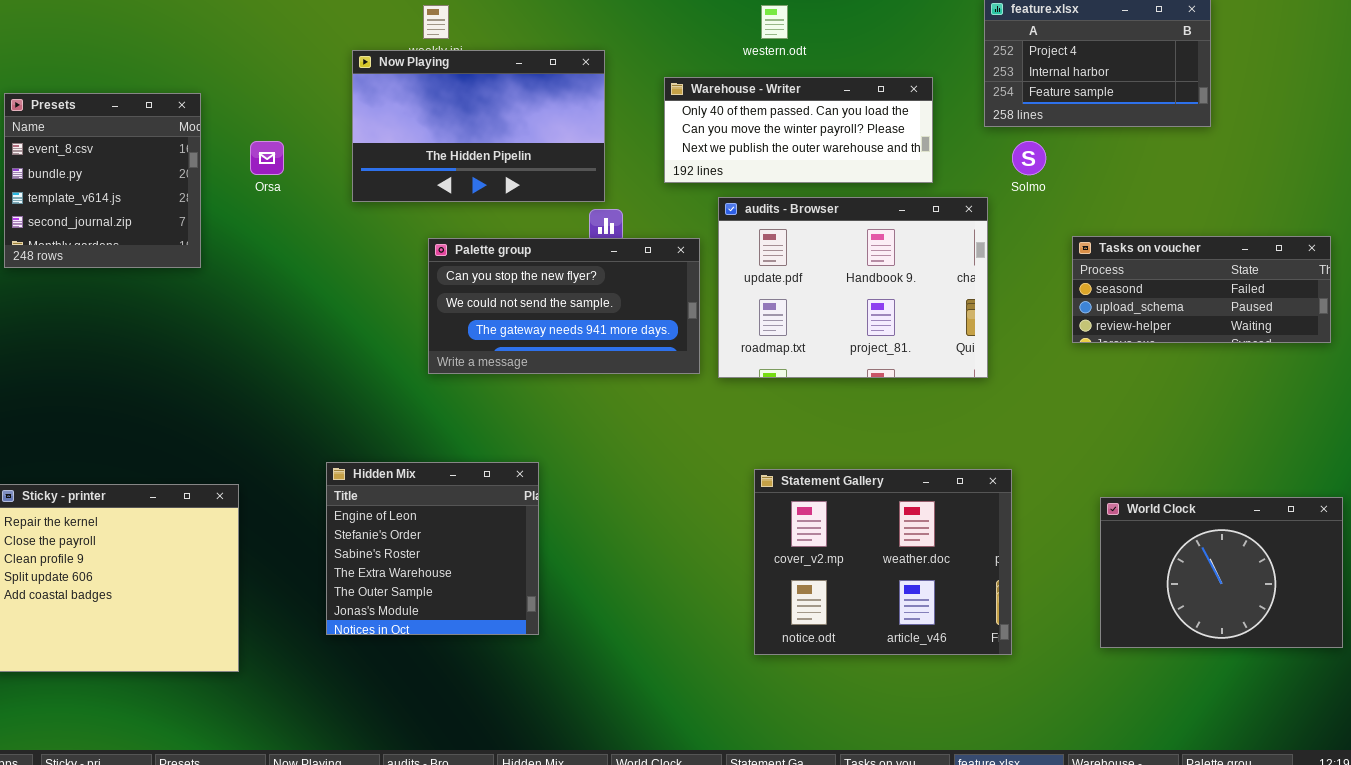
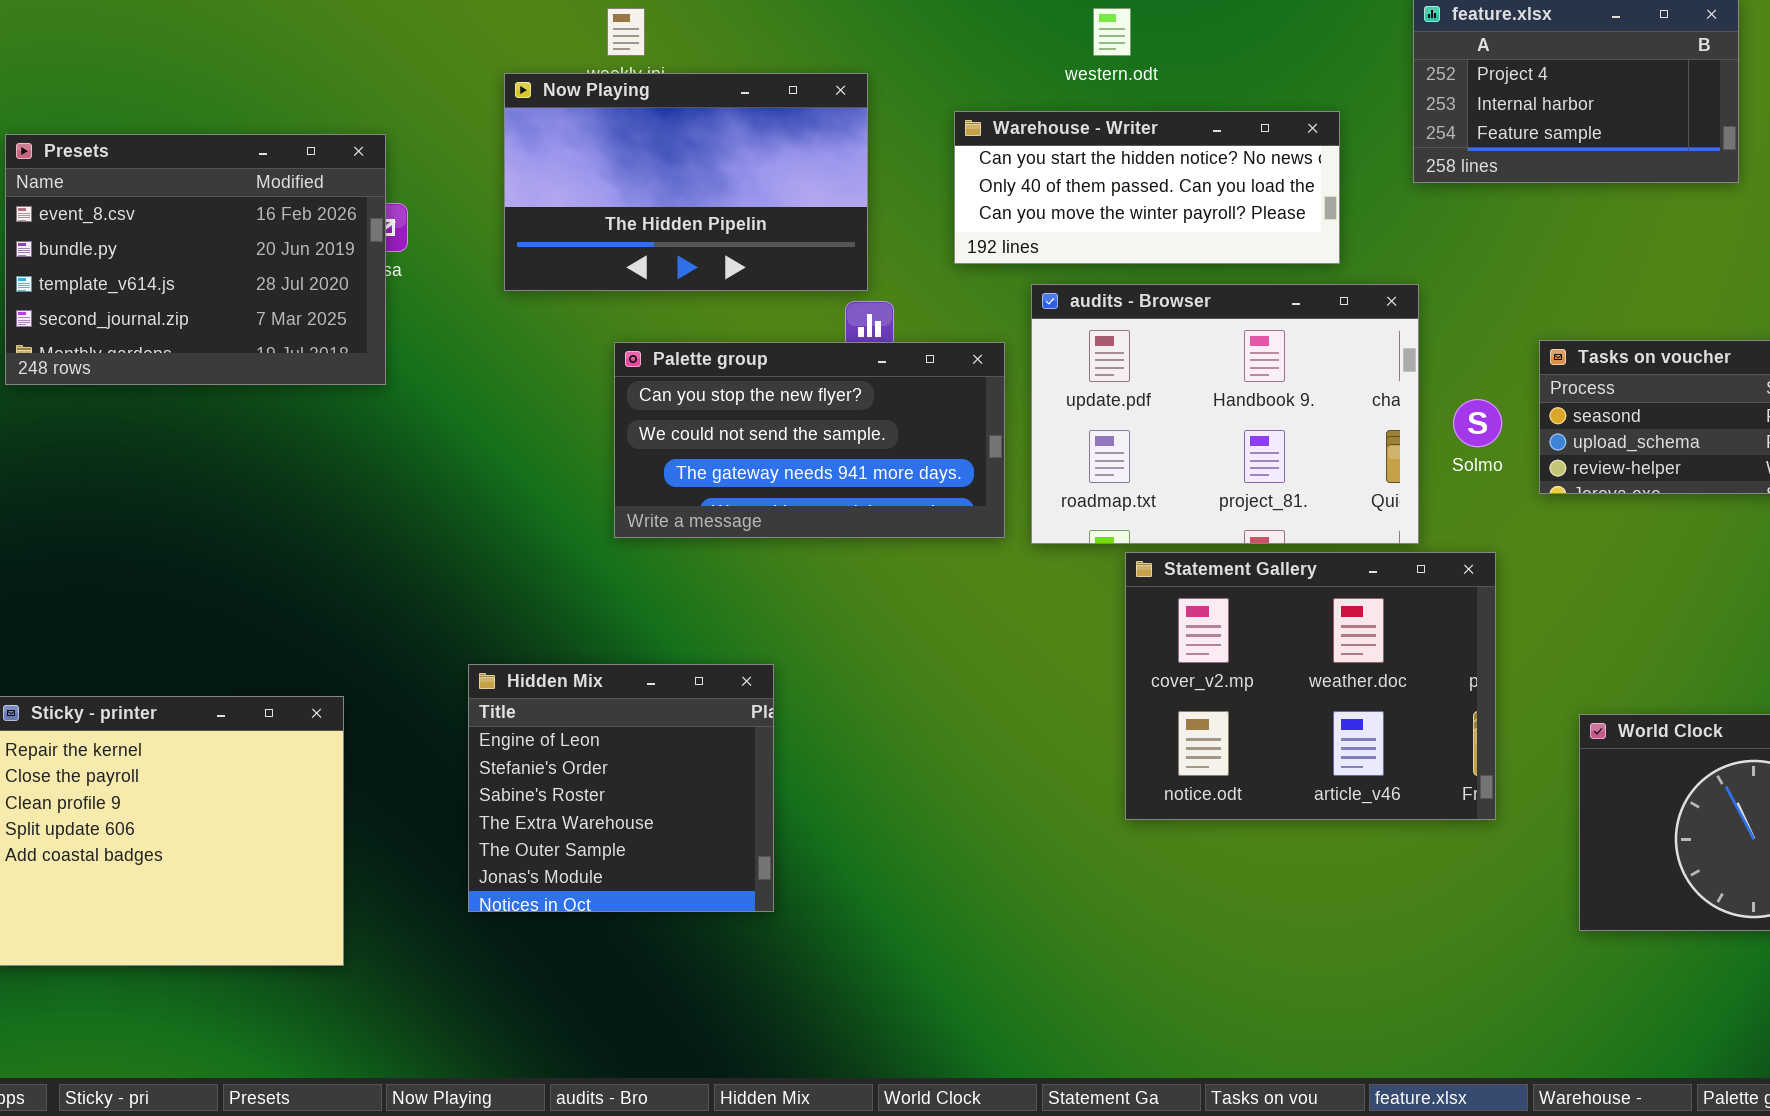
Warehouse - Writer: [664,77,933,183] -> [954,111,1340,264], scrolled up 1 row
Presets: [4,93,201,268] -> [5,134,386,385], resized
Solmo: [1012,141,1046,175] -> [1453,399,1502,447], moved
Statement Gallery: [754,469,1012,655] -> [1125,552,1496,820], moved

